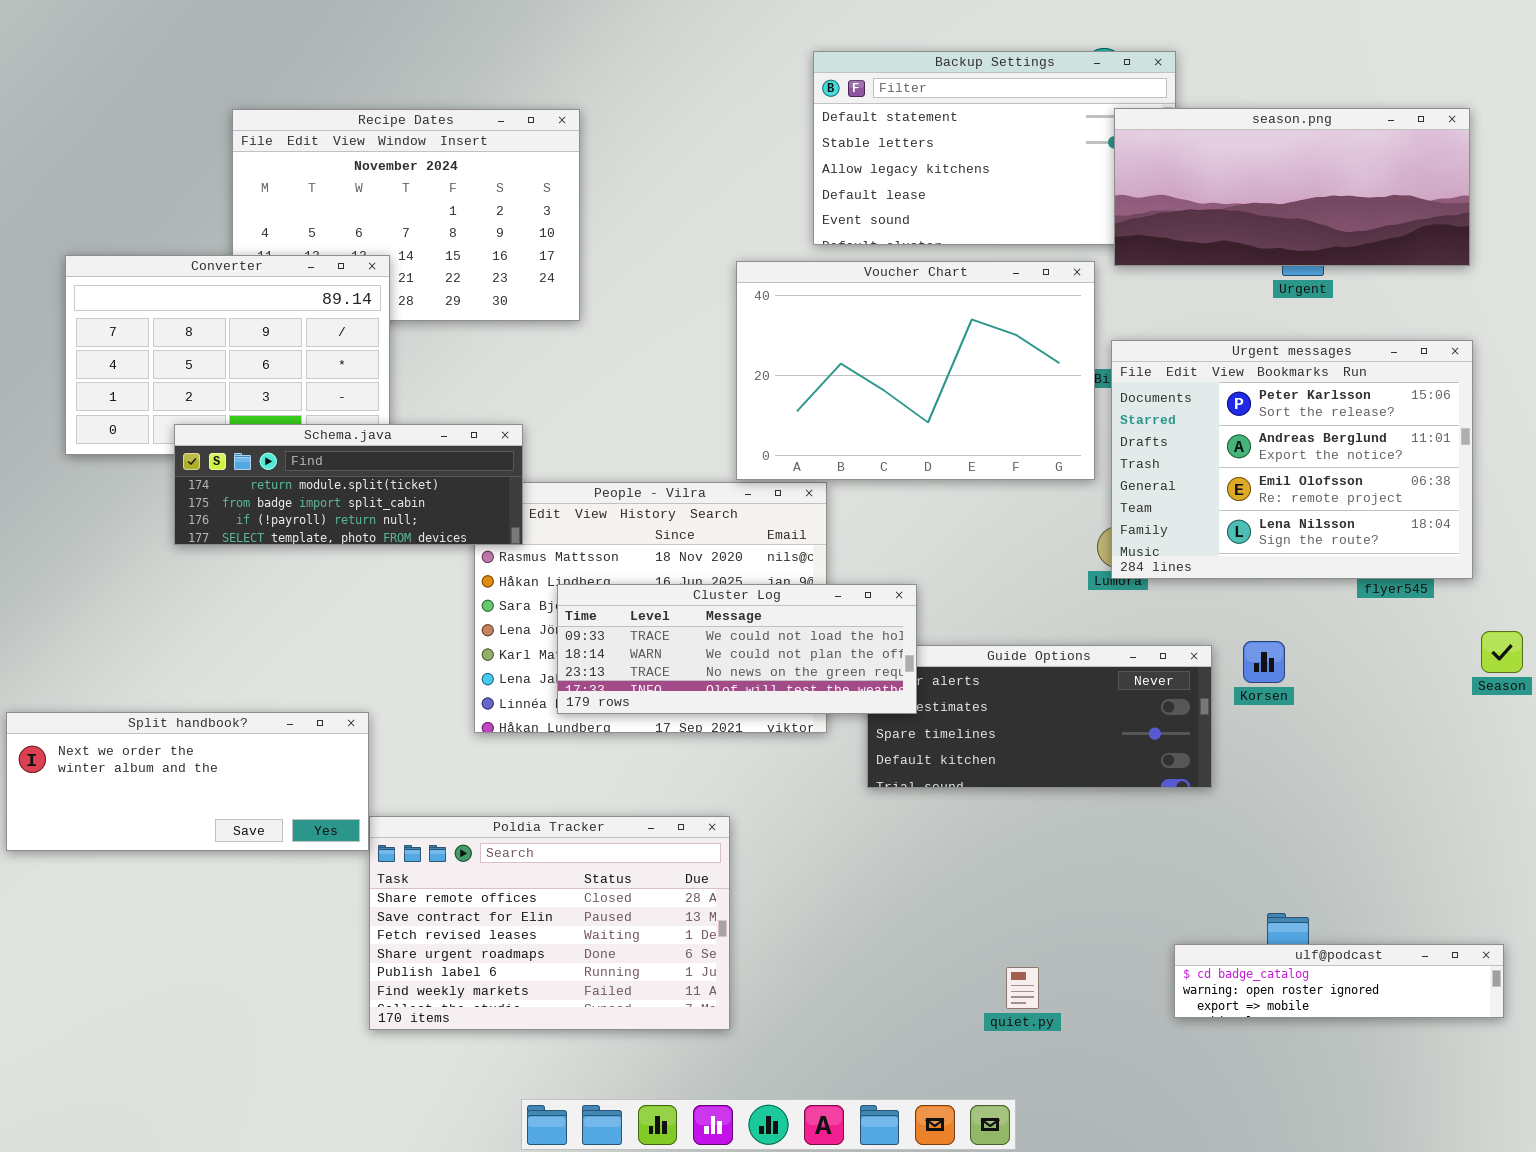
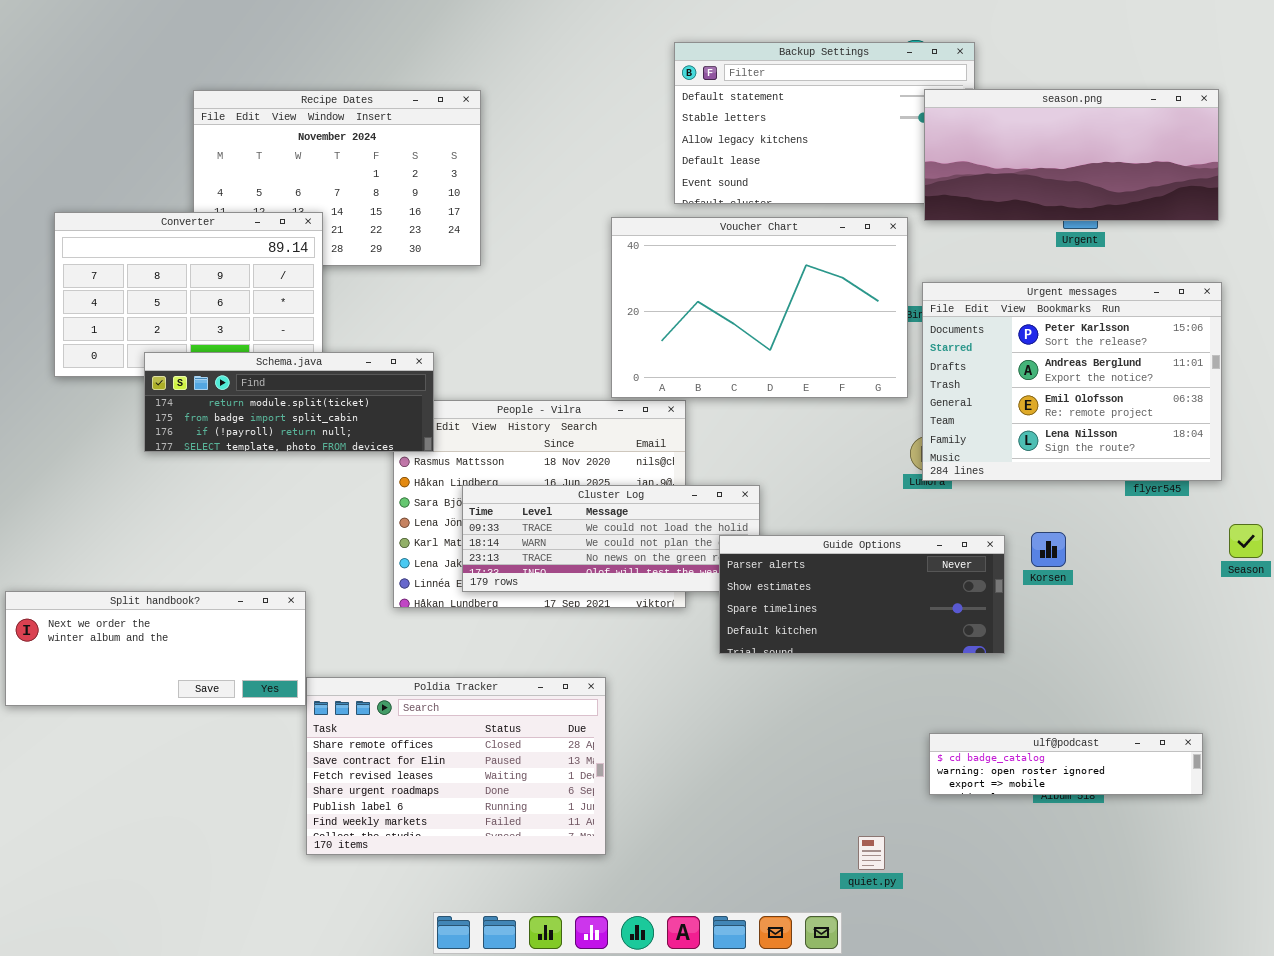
Guide Options: [867,645,1212,788] -> [719,535,1005,654], raised
ulf@podcast: [1174,944,1504,1018] -> [929,733,1203,795], moved
quiet.py: [1006,967,1039,1009] -> [858,836,885,870], moved

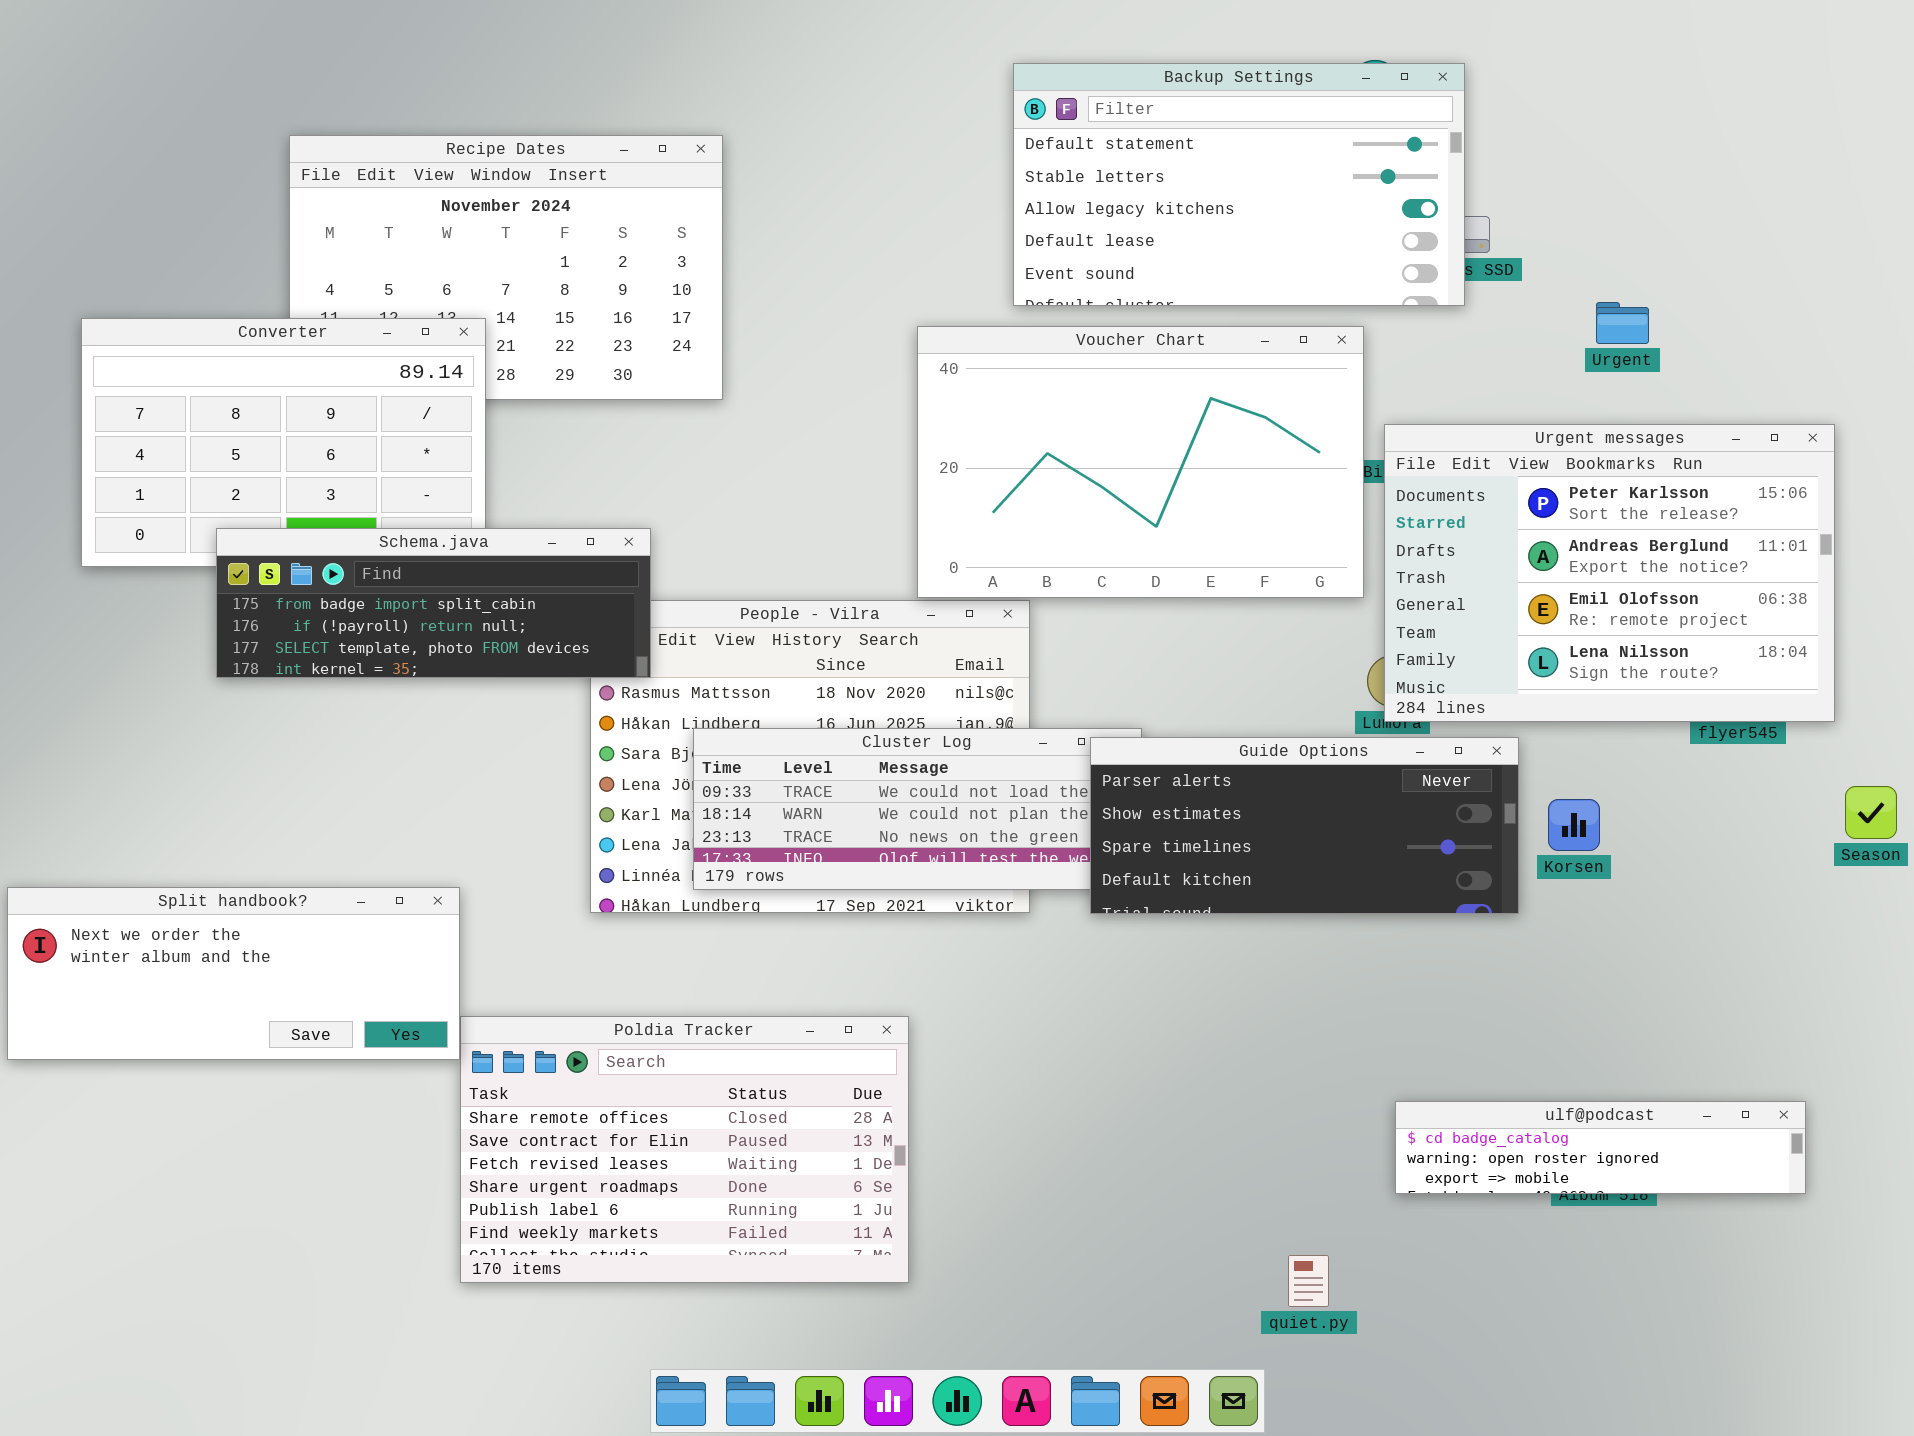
season.png: [924,89,1219,221] -> none, closed
Schema.java: [144,352,434,452] -> [216,528,651,678], scrolled down 1 row
Guide Options: [719,535,1005,654] -> [1090,737,1519,914], moved

